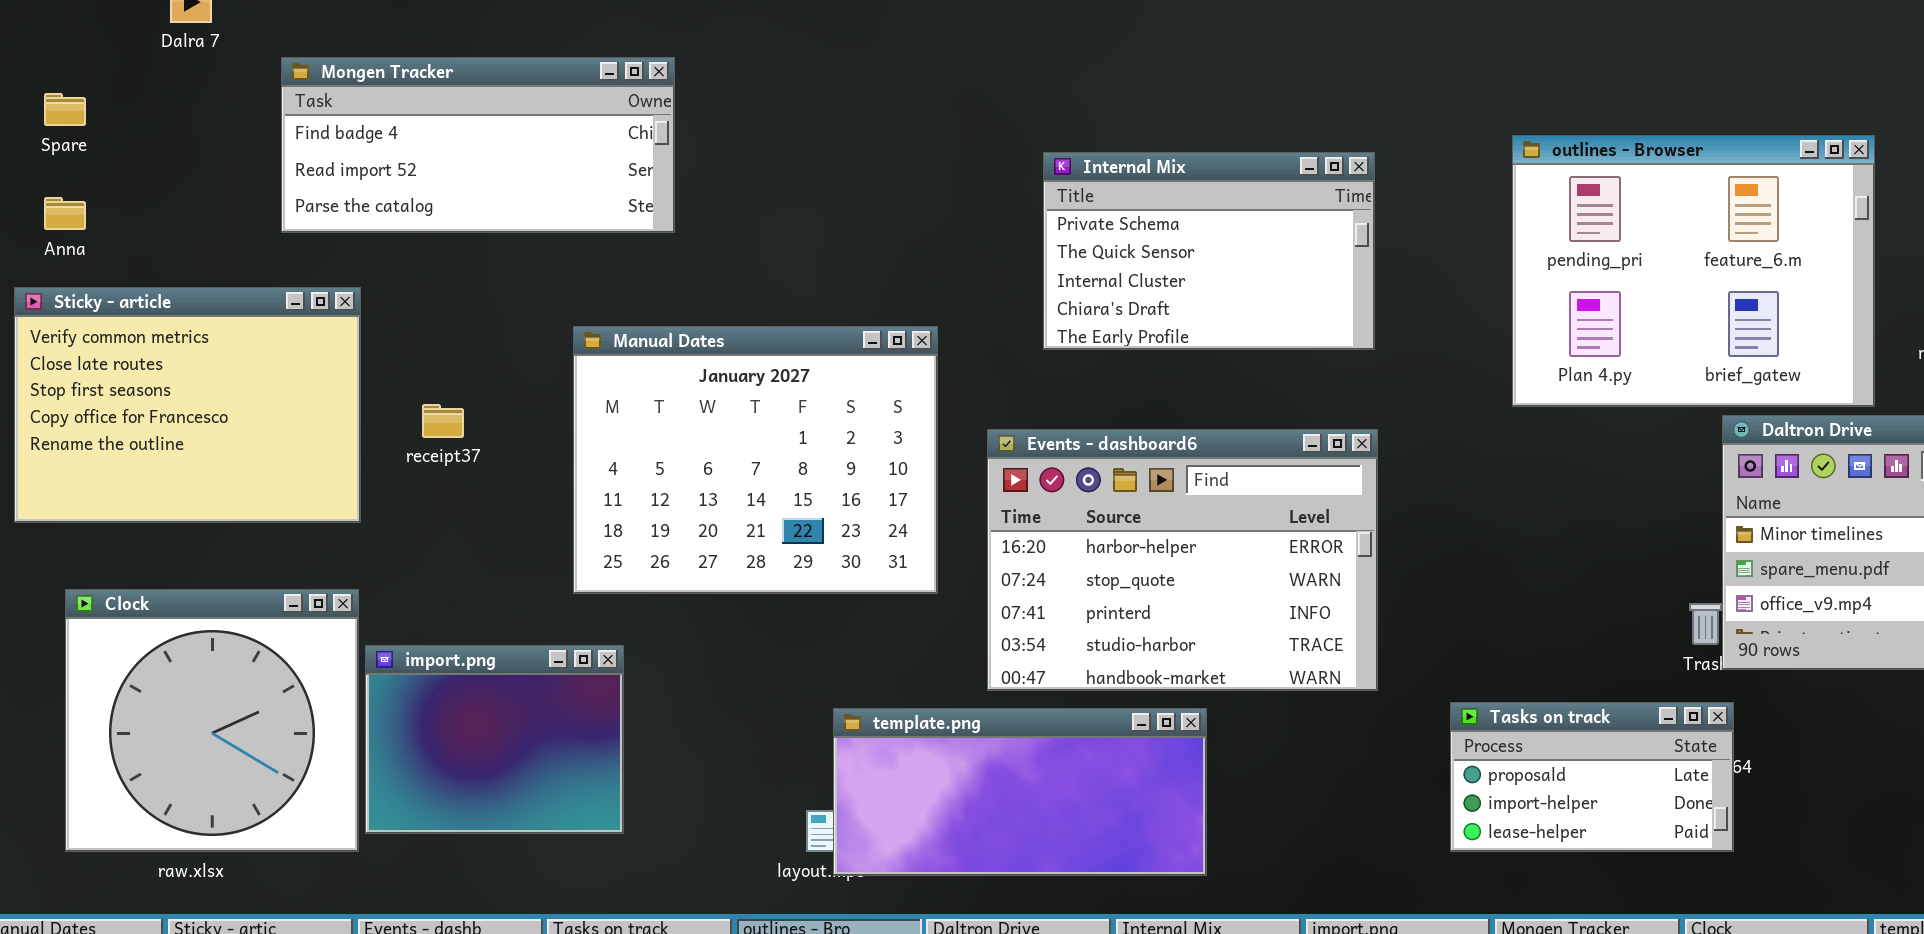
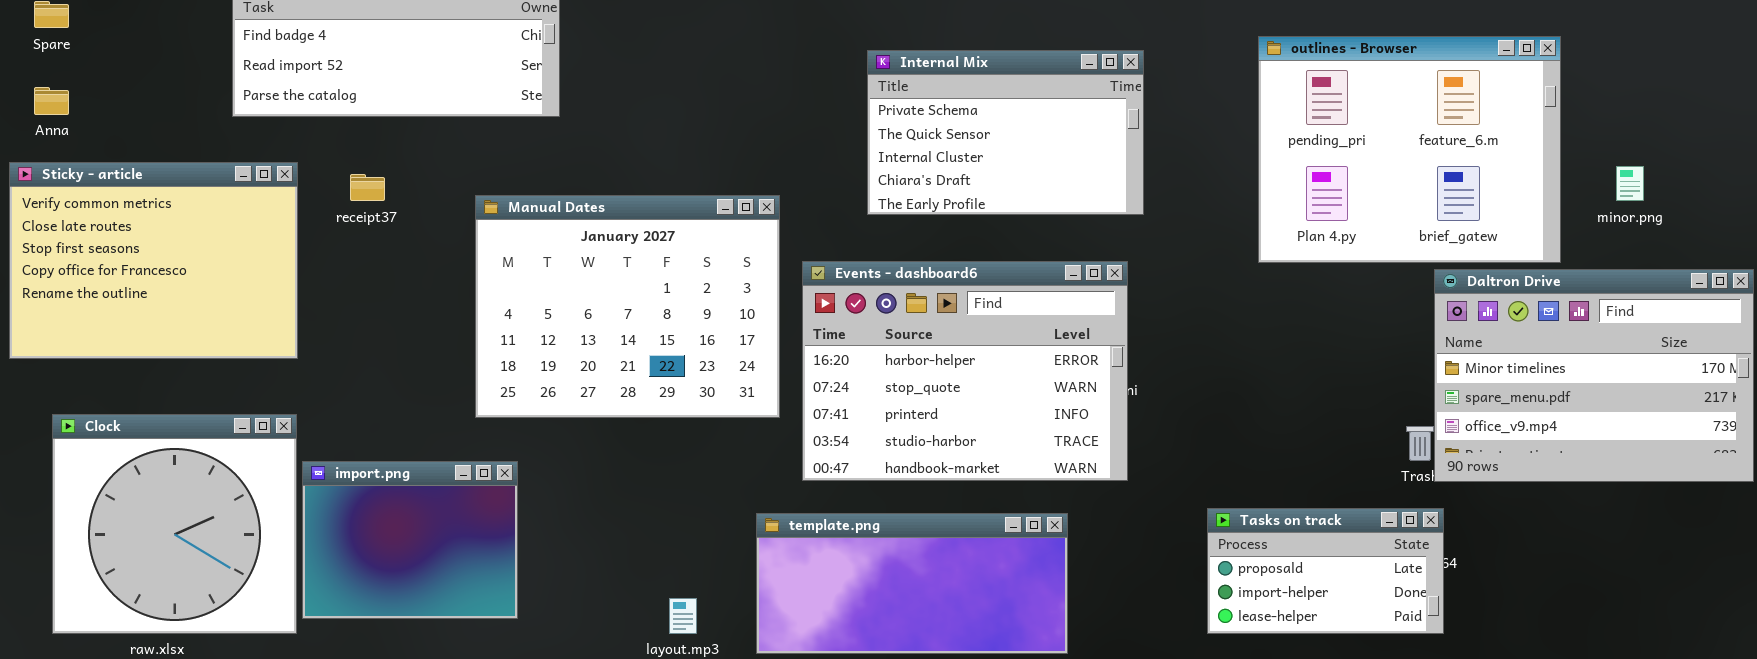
receipt37: [422,404,464,438] -> [350,174,385,201], moved
Events - dashboard6: [987,429,1378,691] -> [802,261,1128,481], moved
template.png: [833,708,1207,876] -> [756,513,1068,654], moved

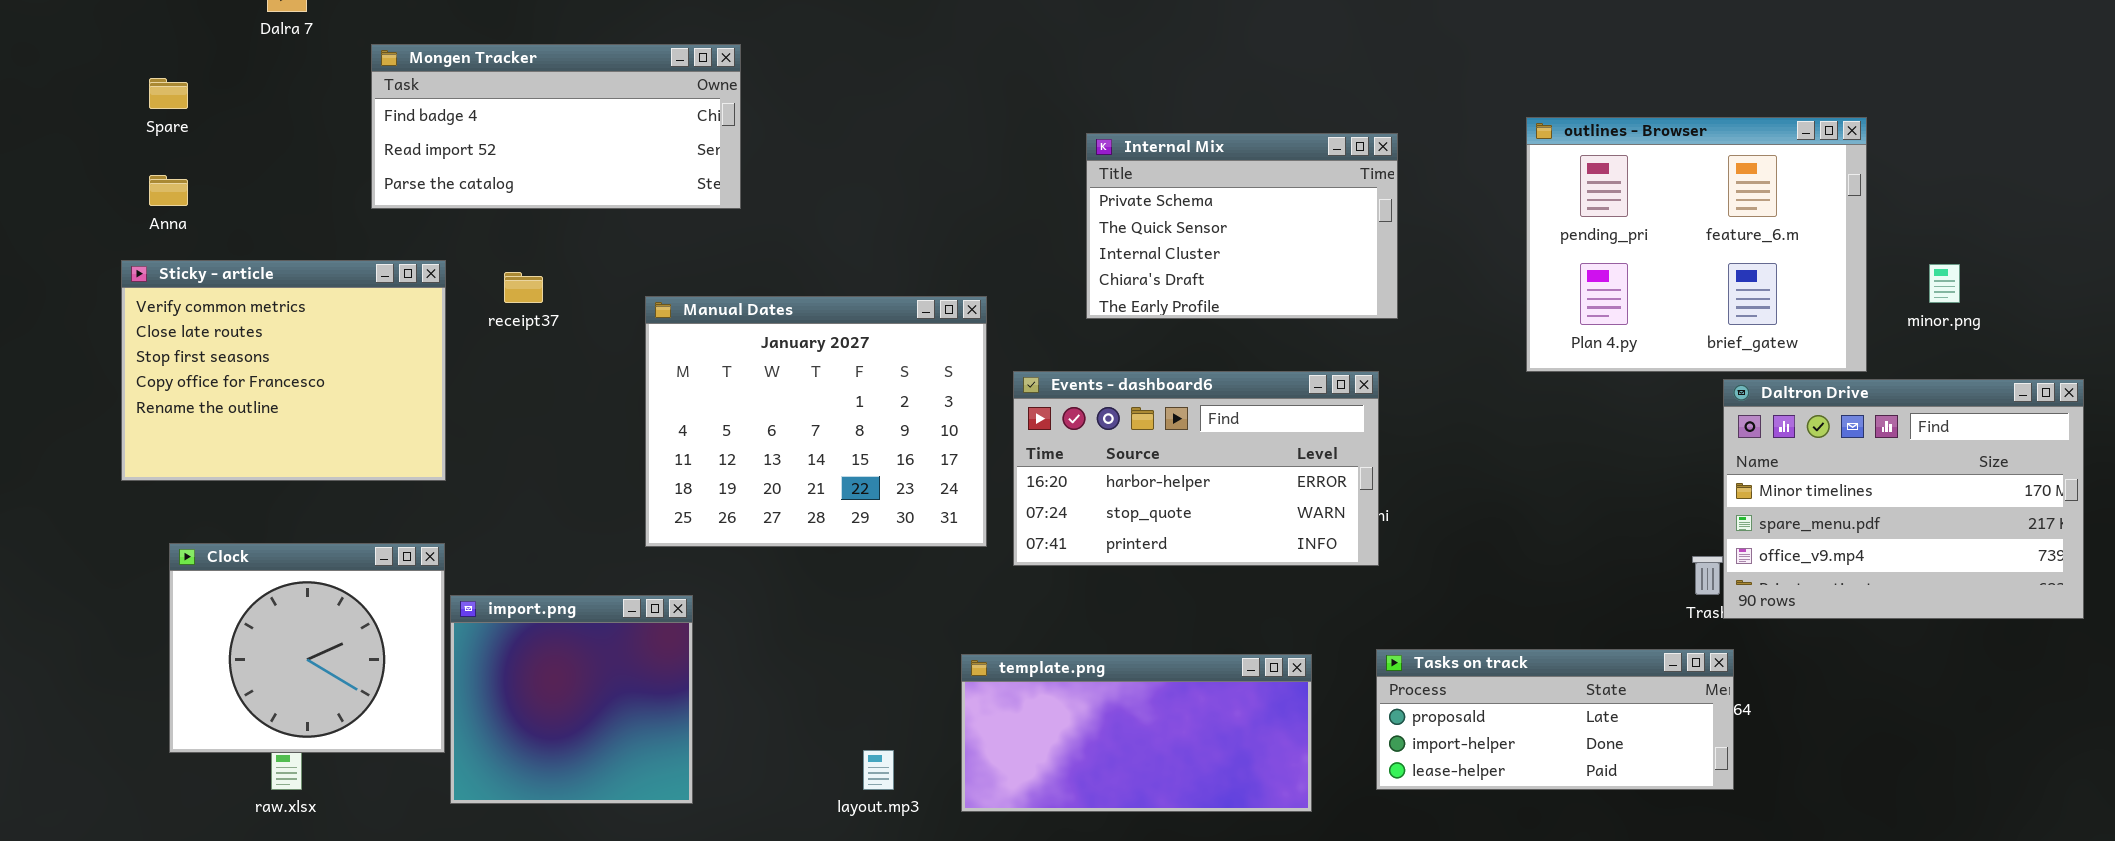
Events - dashboard6: [802,261,1128,481] -> [1013,371,1379,566], resized
Clock: [52,414,297,634] -> [169,543,445,753], resized
import.png: [302,461,518,619] -> [450,595,693,804], resized
Tasks on track: [1207,508,1444,634] -> [1376,649,1734,790], resized

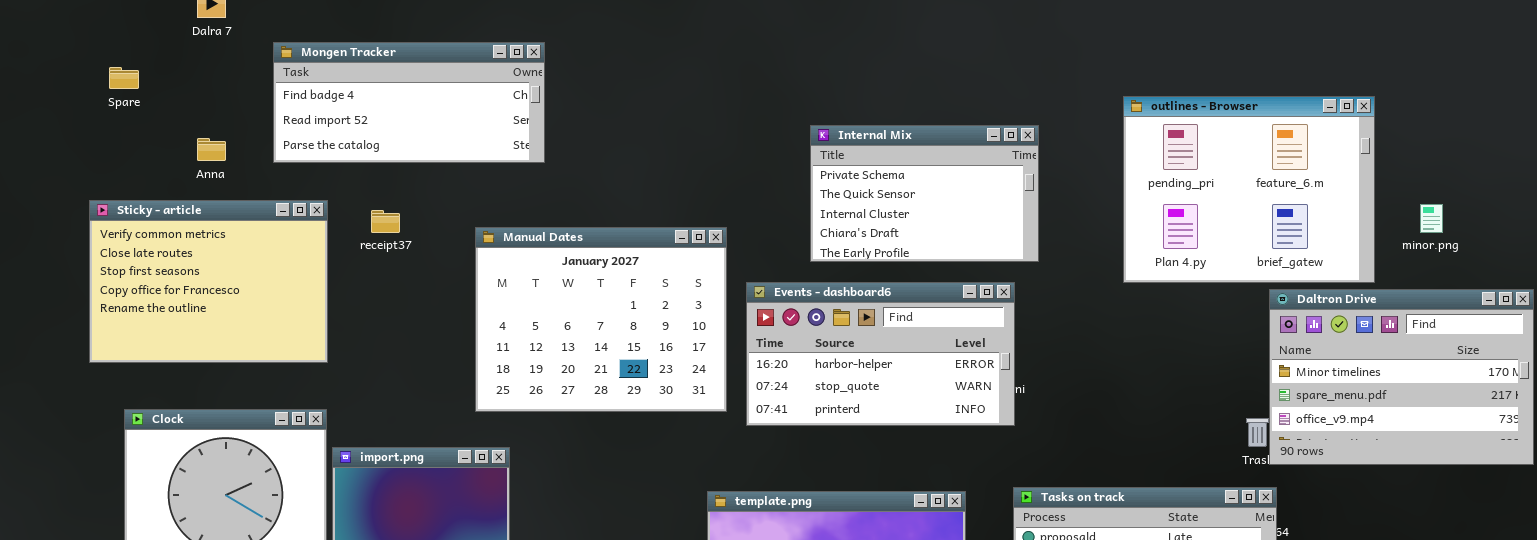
Internal Mix: [1086,133,1398,319] -> [810,125,1039,262], moved
Anna: [149,175,188,206] -> [197,138,226,161], moved

